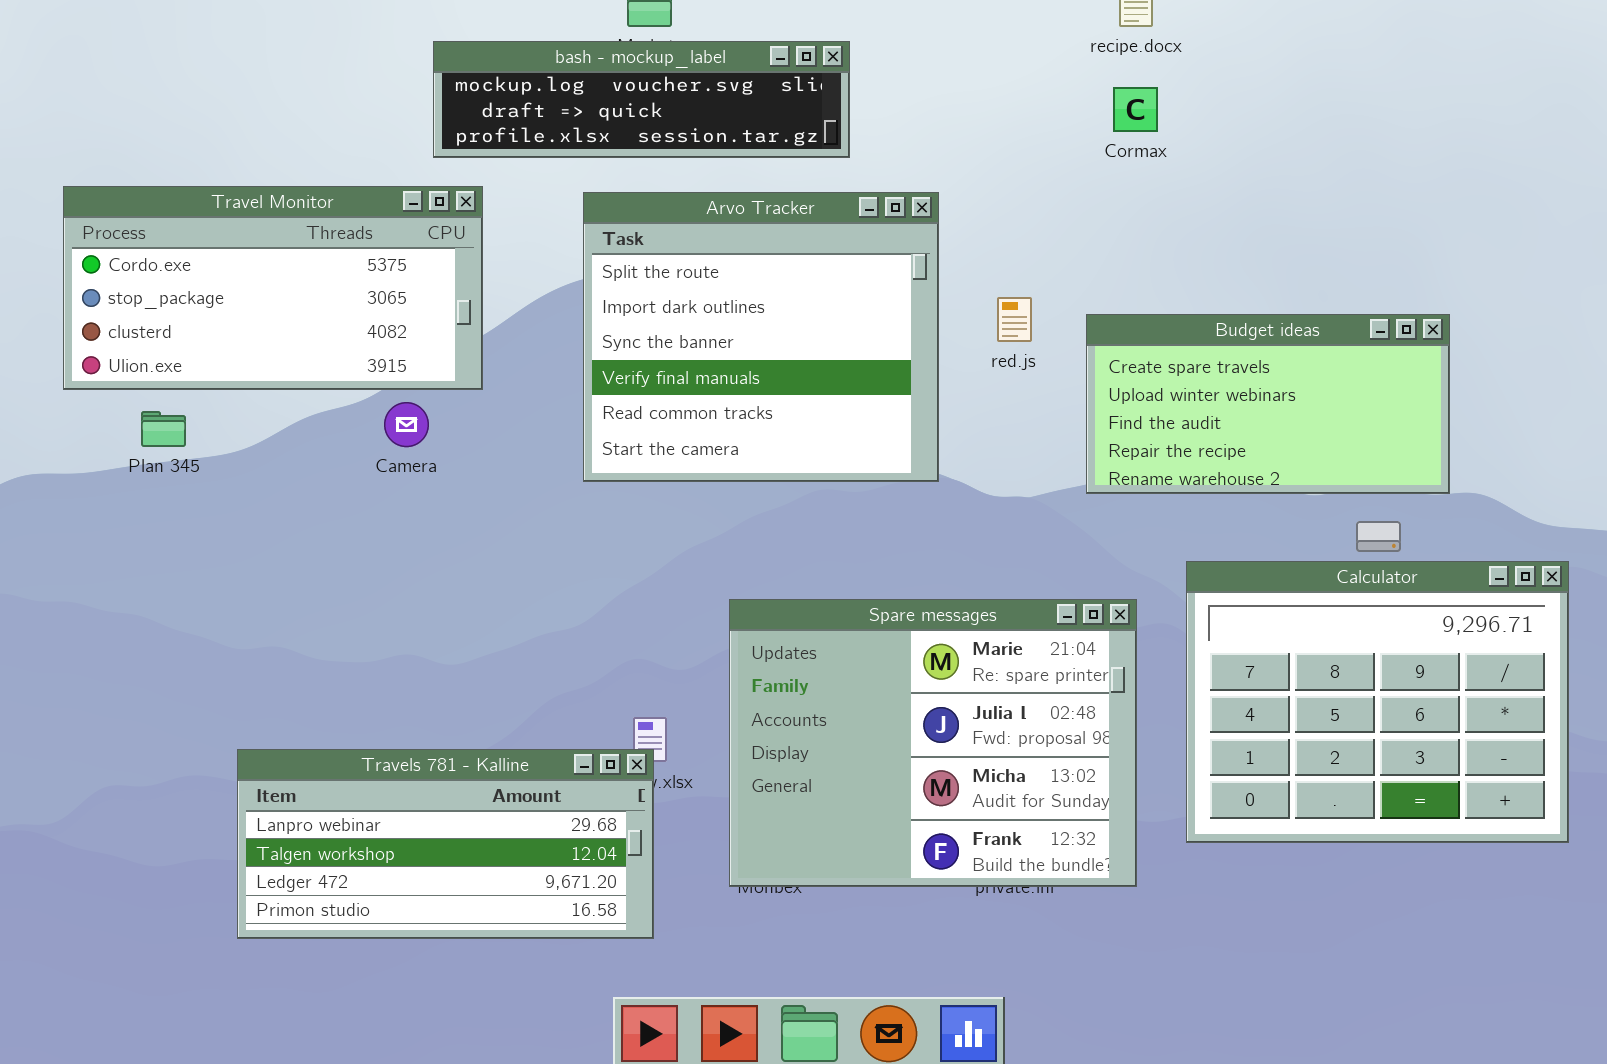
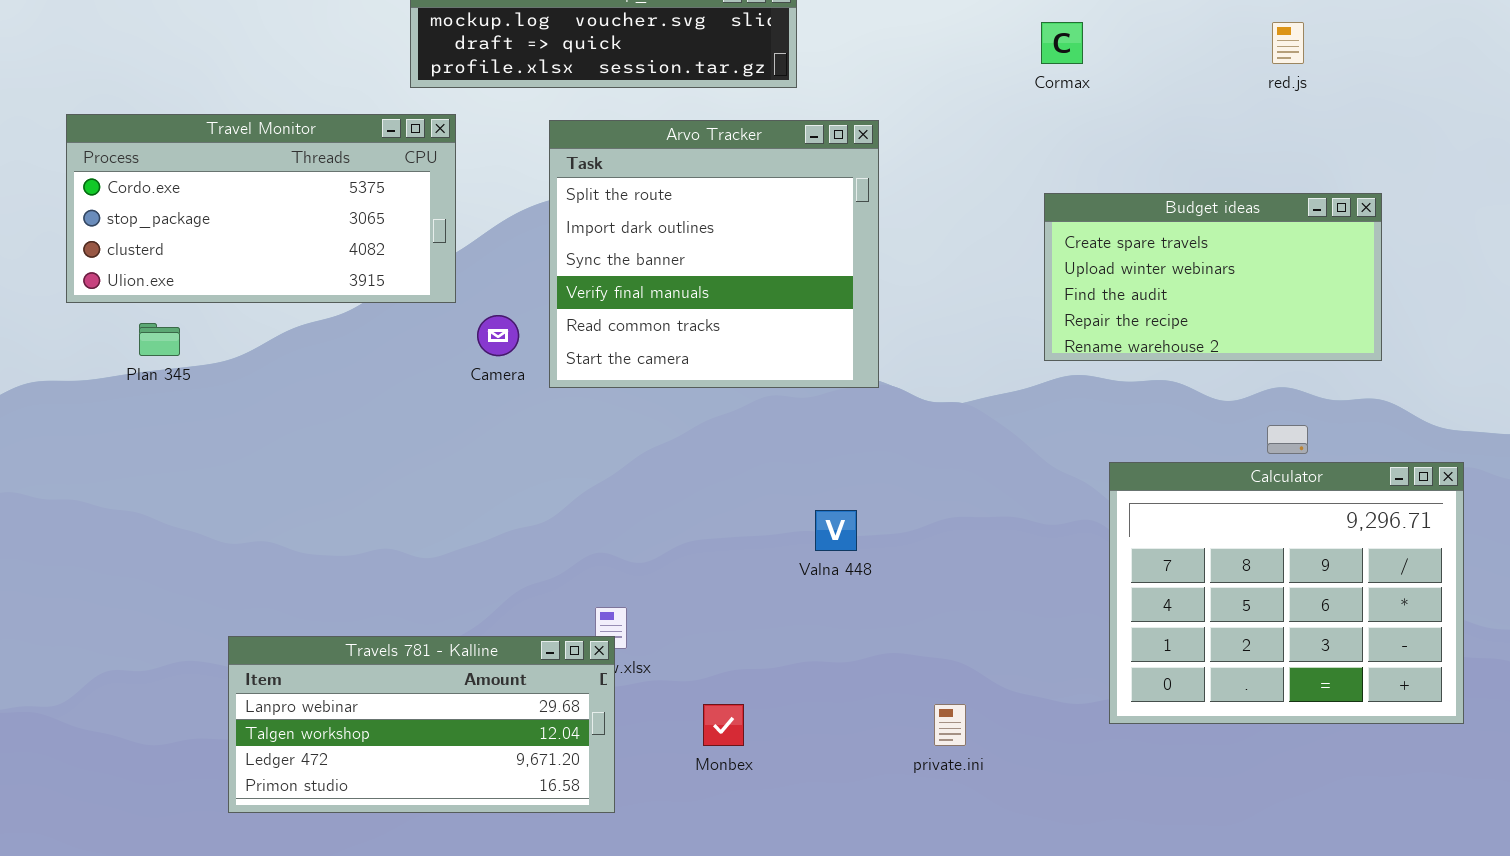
red.js: [997,297,1032,342] -> [1272,22,1304,64], moved
Budget ideas: [1086,314,1450,494] -> [1044,193,1382,361], moved
Camera: [384,402,429,447] -> [477,315,519,356], moved
Spare messages: [729,599,1137,887] -> none, closed

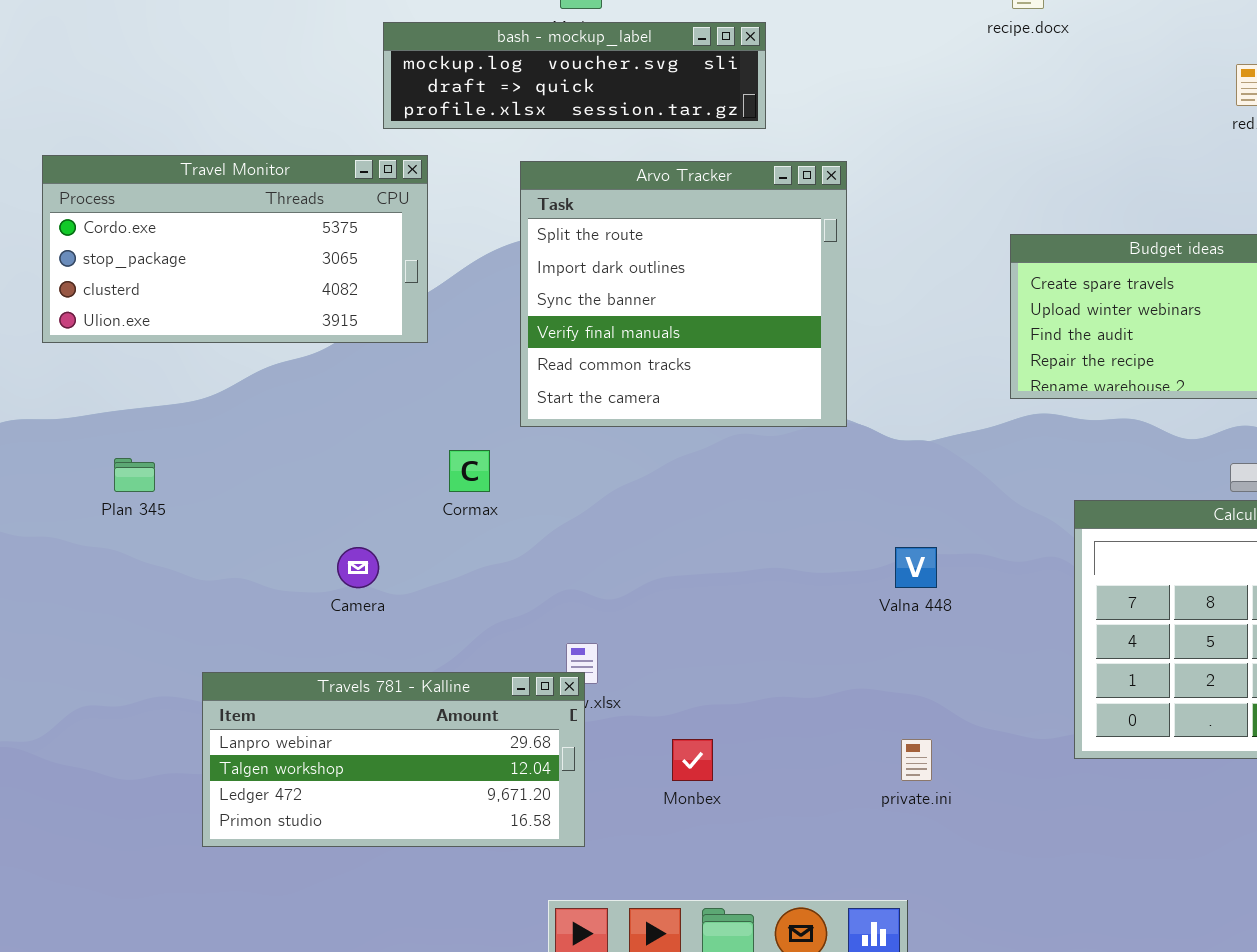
Cormax: [1041,22,1083,64] -> [449,450,490,492], moved
Camera: [477,315,519,356] -> [337,547,379,588], moved
Plan 345: [139,323,180,356] -> [114,458,155,492], moved
Valna 448: [815,510,857,551] -> [895,547,937,588], moved

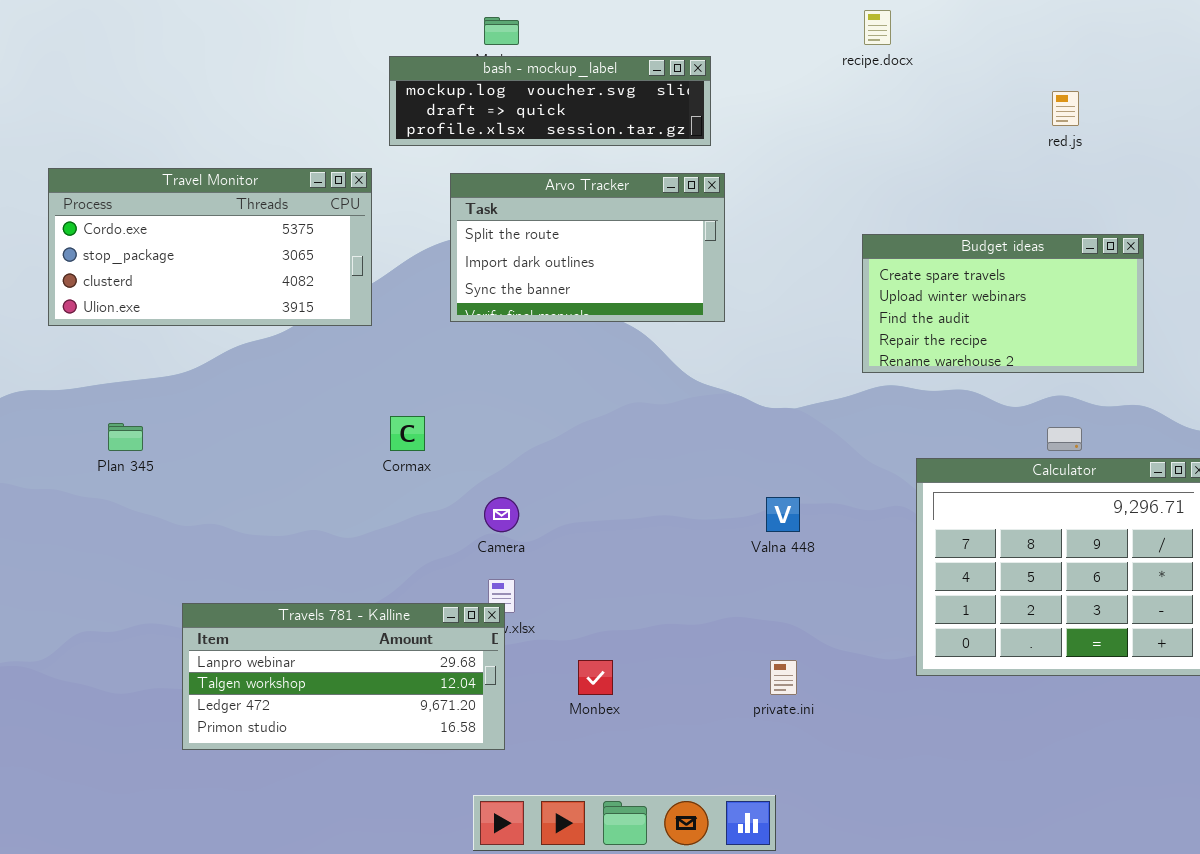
bash - mockup_label: [383,22,766,129] -> [389,56,711,146], moved
Arvo Tracker: [520,161,847,427] -> [450,173,725,322], resized
Camera: [337,547,379,588] -> [484,497,519,532], moved

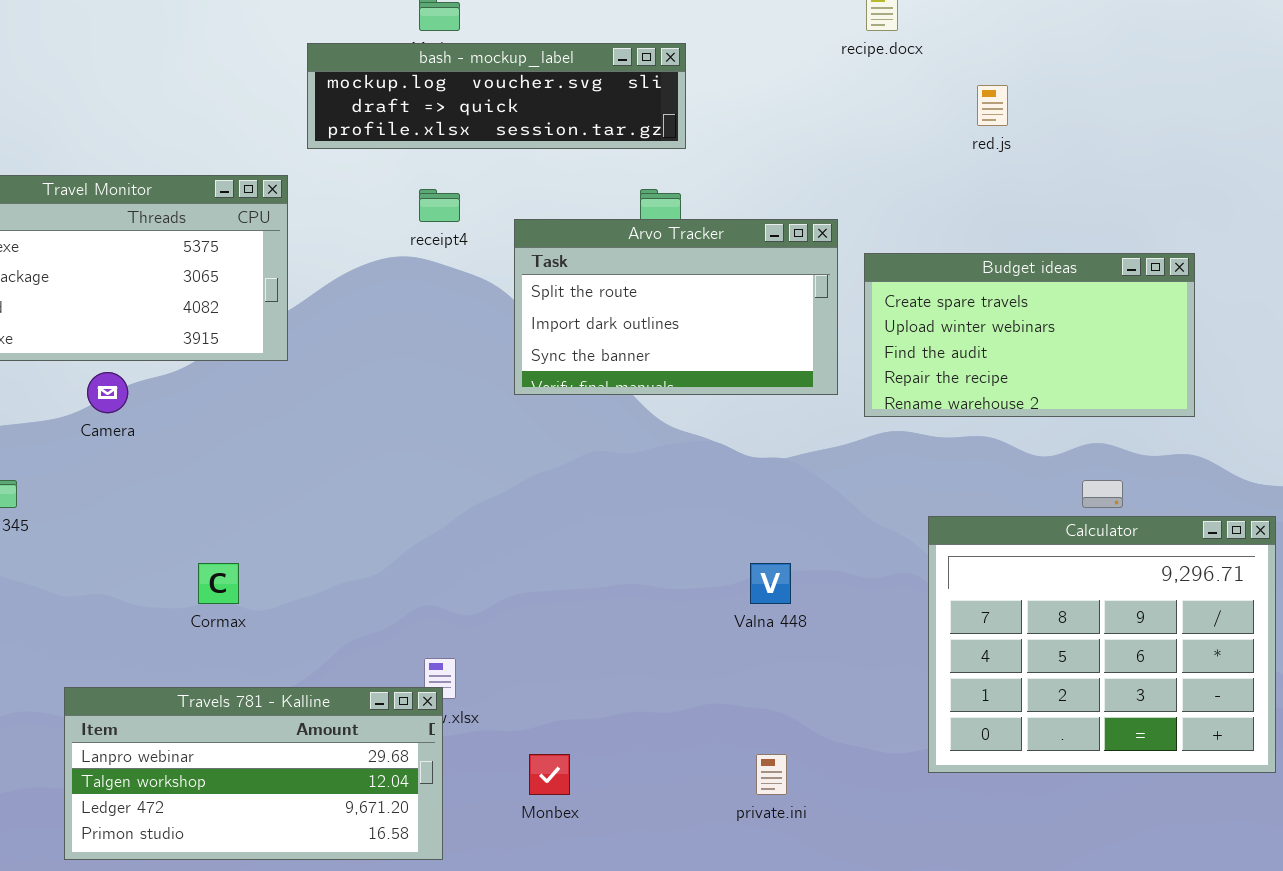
red.js: [1052,91,1079,126] -> [977,85,1008,126], moved
Arvo Tracker: [450,173,725,322] -> [514,219,838,395], moved
Cormax: [390,416,425,451] -> [198,563,239,604], moved
Camera: [484,497,519,532] -> [87,372,128,413], moved

